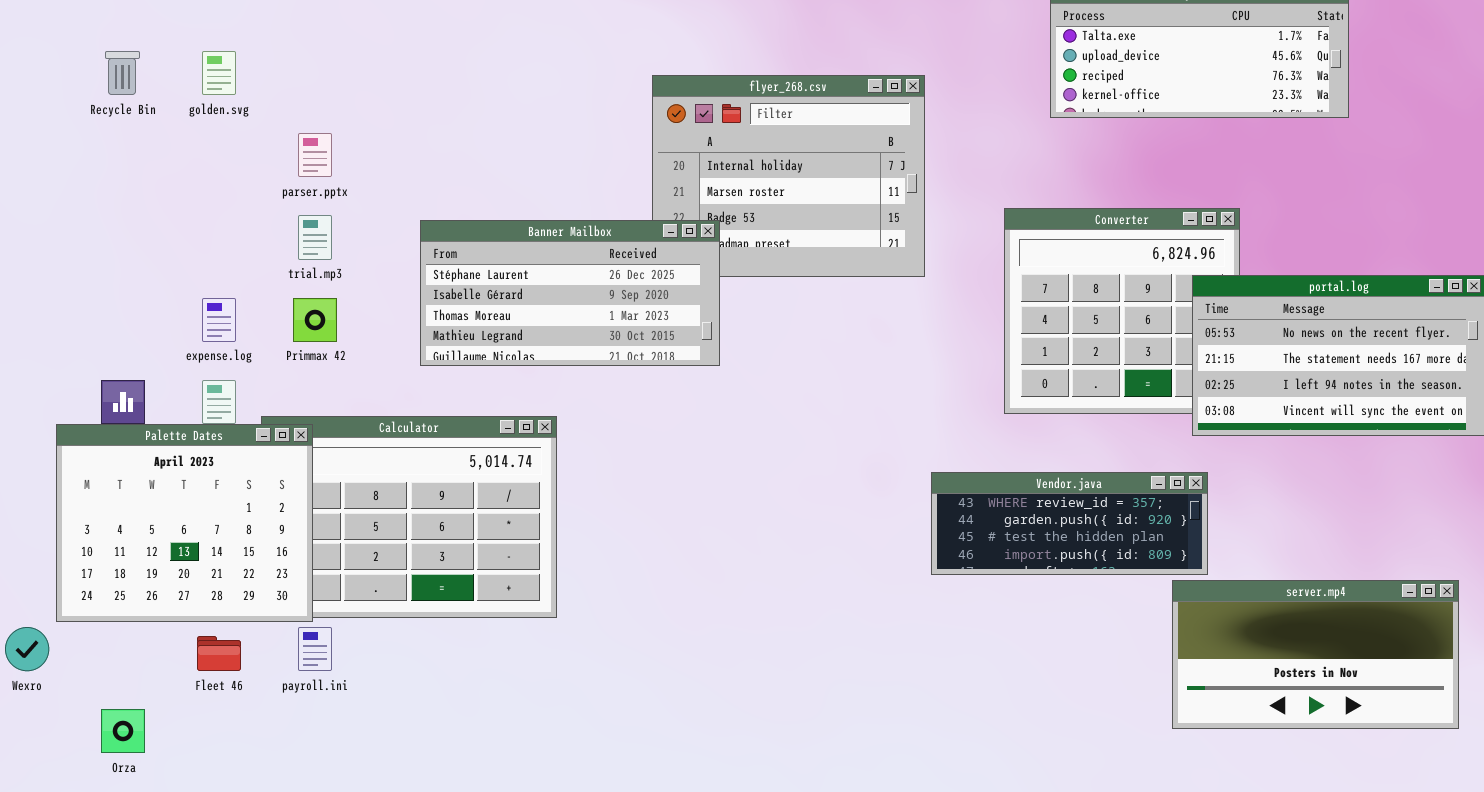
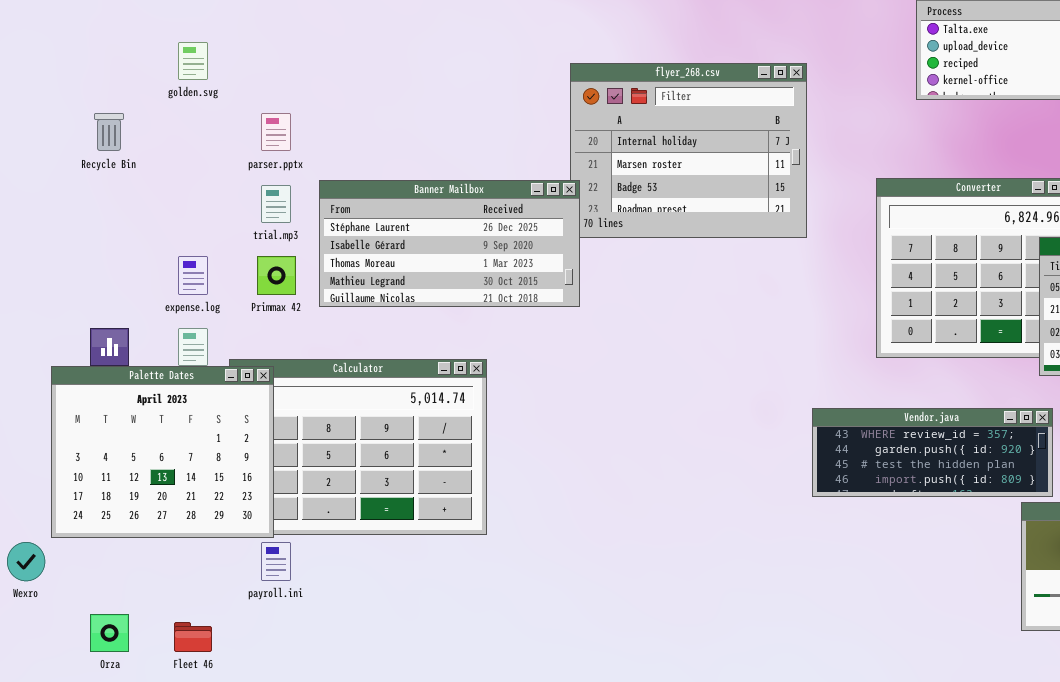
Recycle Bin: [105,51,140,95] -> [94,113,124,151], moved
Banner Mailbox: [420,220,720,366] -> [319,180,580,307], moved
Fleet 46: [197,636,241,671] -> [174,622,212,652], moved

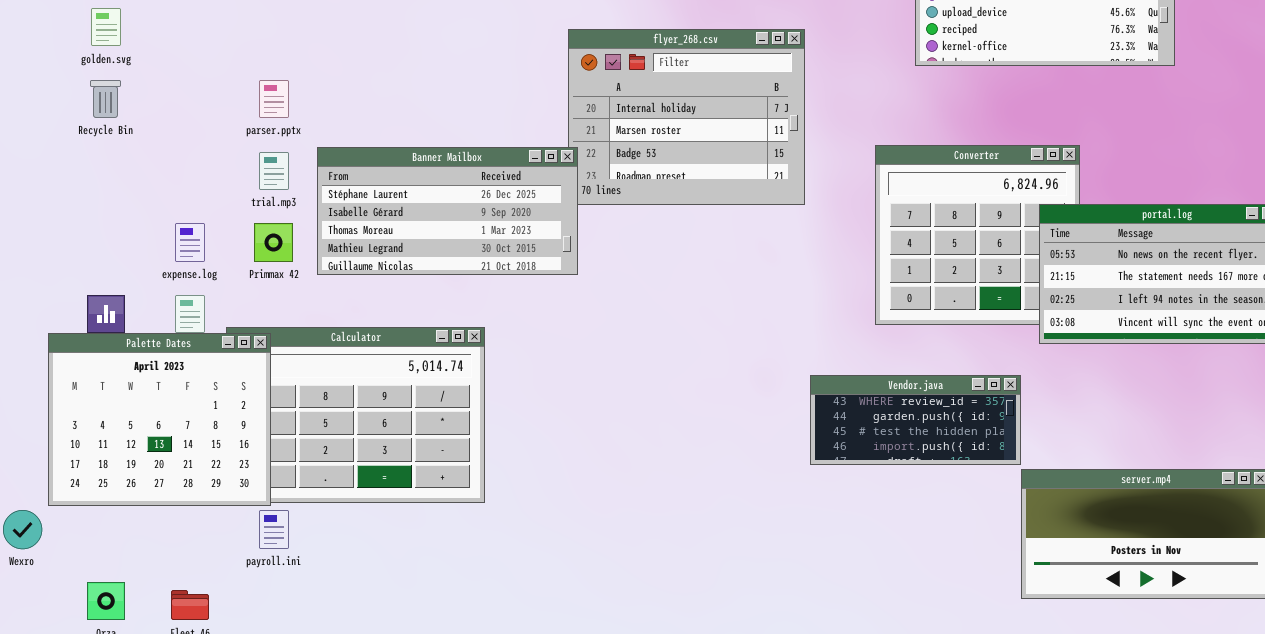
golden.svg: [178,42,208,80] -> [91,8,121,46], moved
Vendor.java: [812,408,1053,497] -> [810,375,1021,465], resized

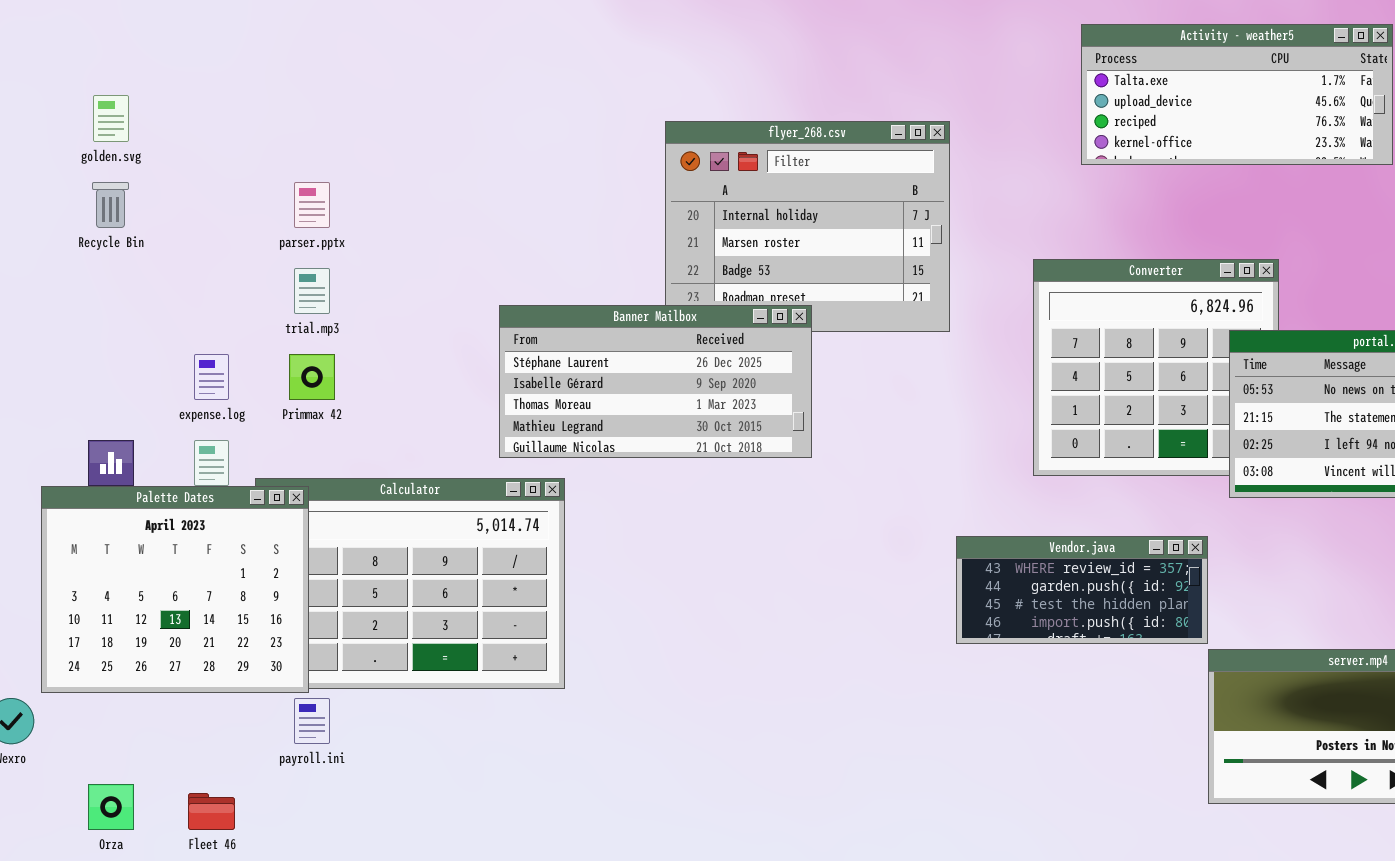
Banner Mailbox: [317,147,578,275] -> [499,305,812,458], moved

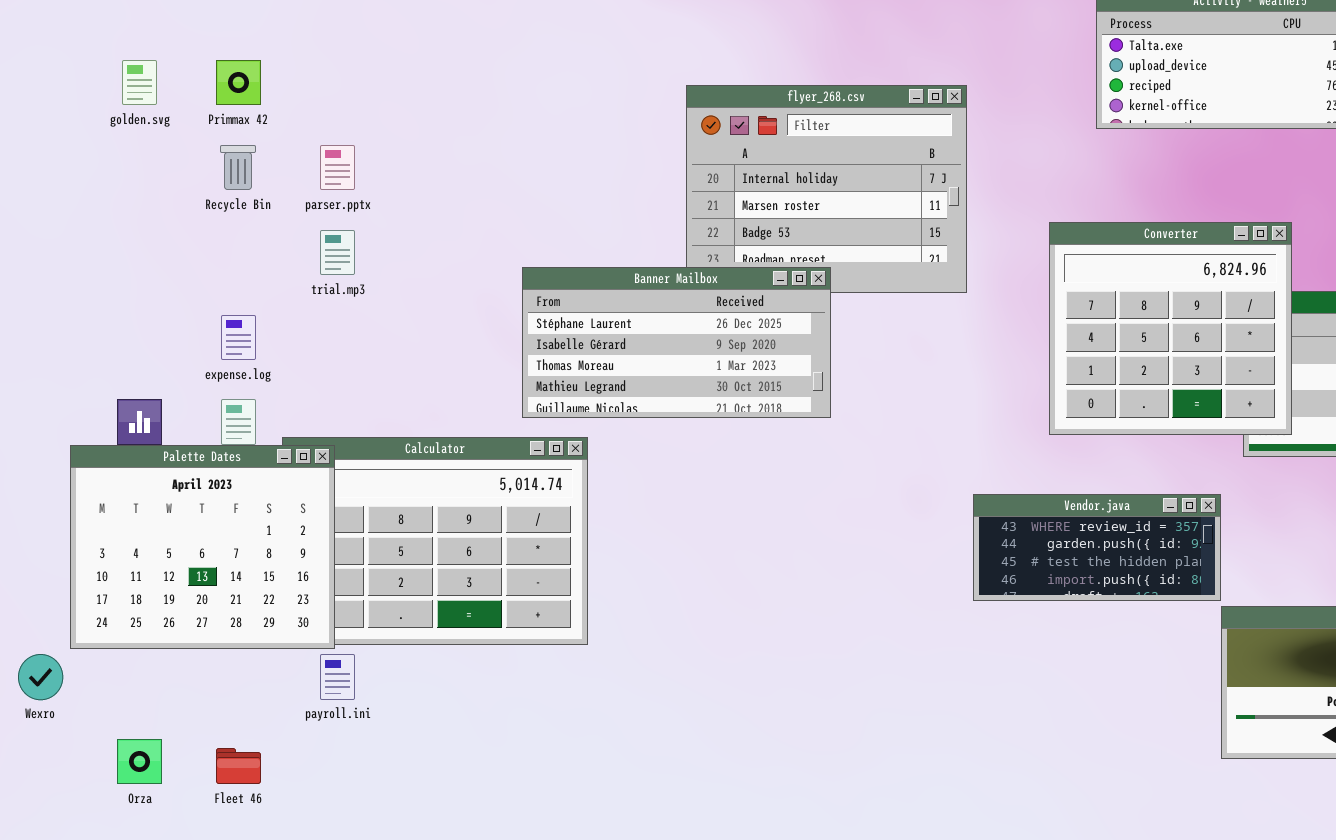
Recycle Bin: [92,182,129,228] -> [220,145,256,190], moved
Converter: [1033,259,1279,476] -> [1049,222,1292,435], raised
Primmax 42: [289,354,335,400] -> [216,60,261,105], moved

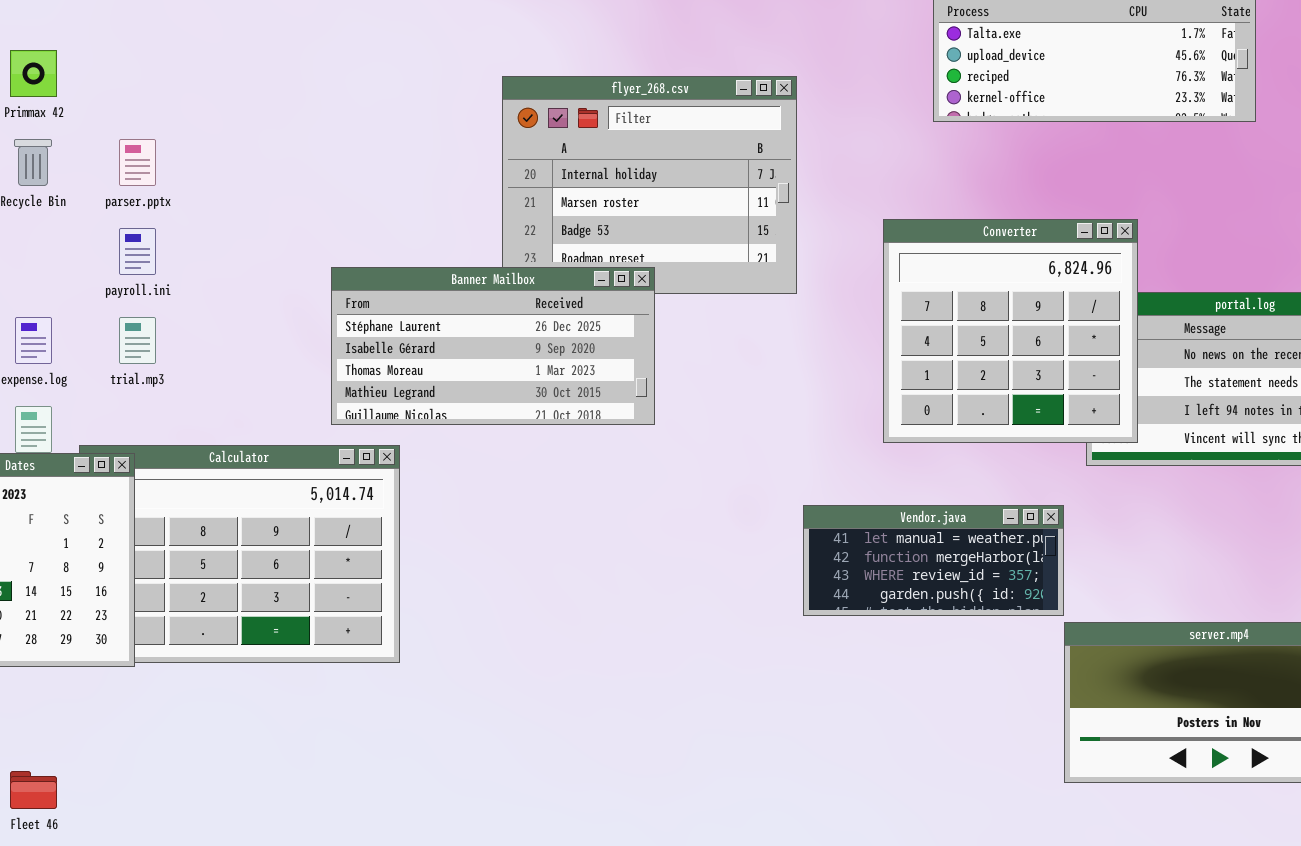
trial.mp3: [320,230,355,275] -> [119,317,156,364], moved
Vendor.java: [973,494,1221,601] -> [803,505,1064,616], scrolled up 2 rows
payroll.ini: [320,654,355,700] -> [119,228,156,275], moved

